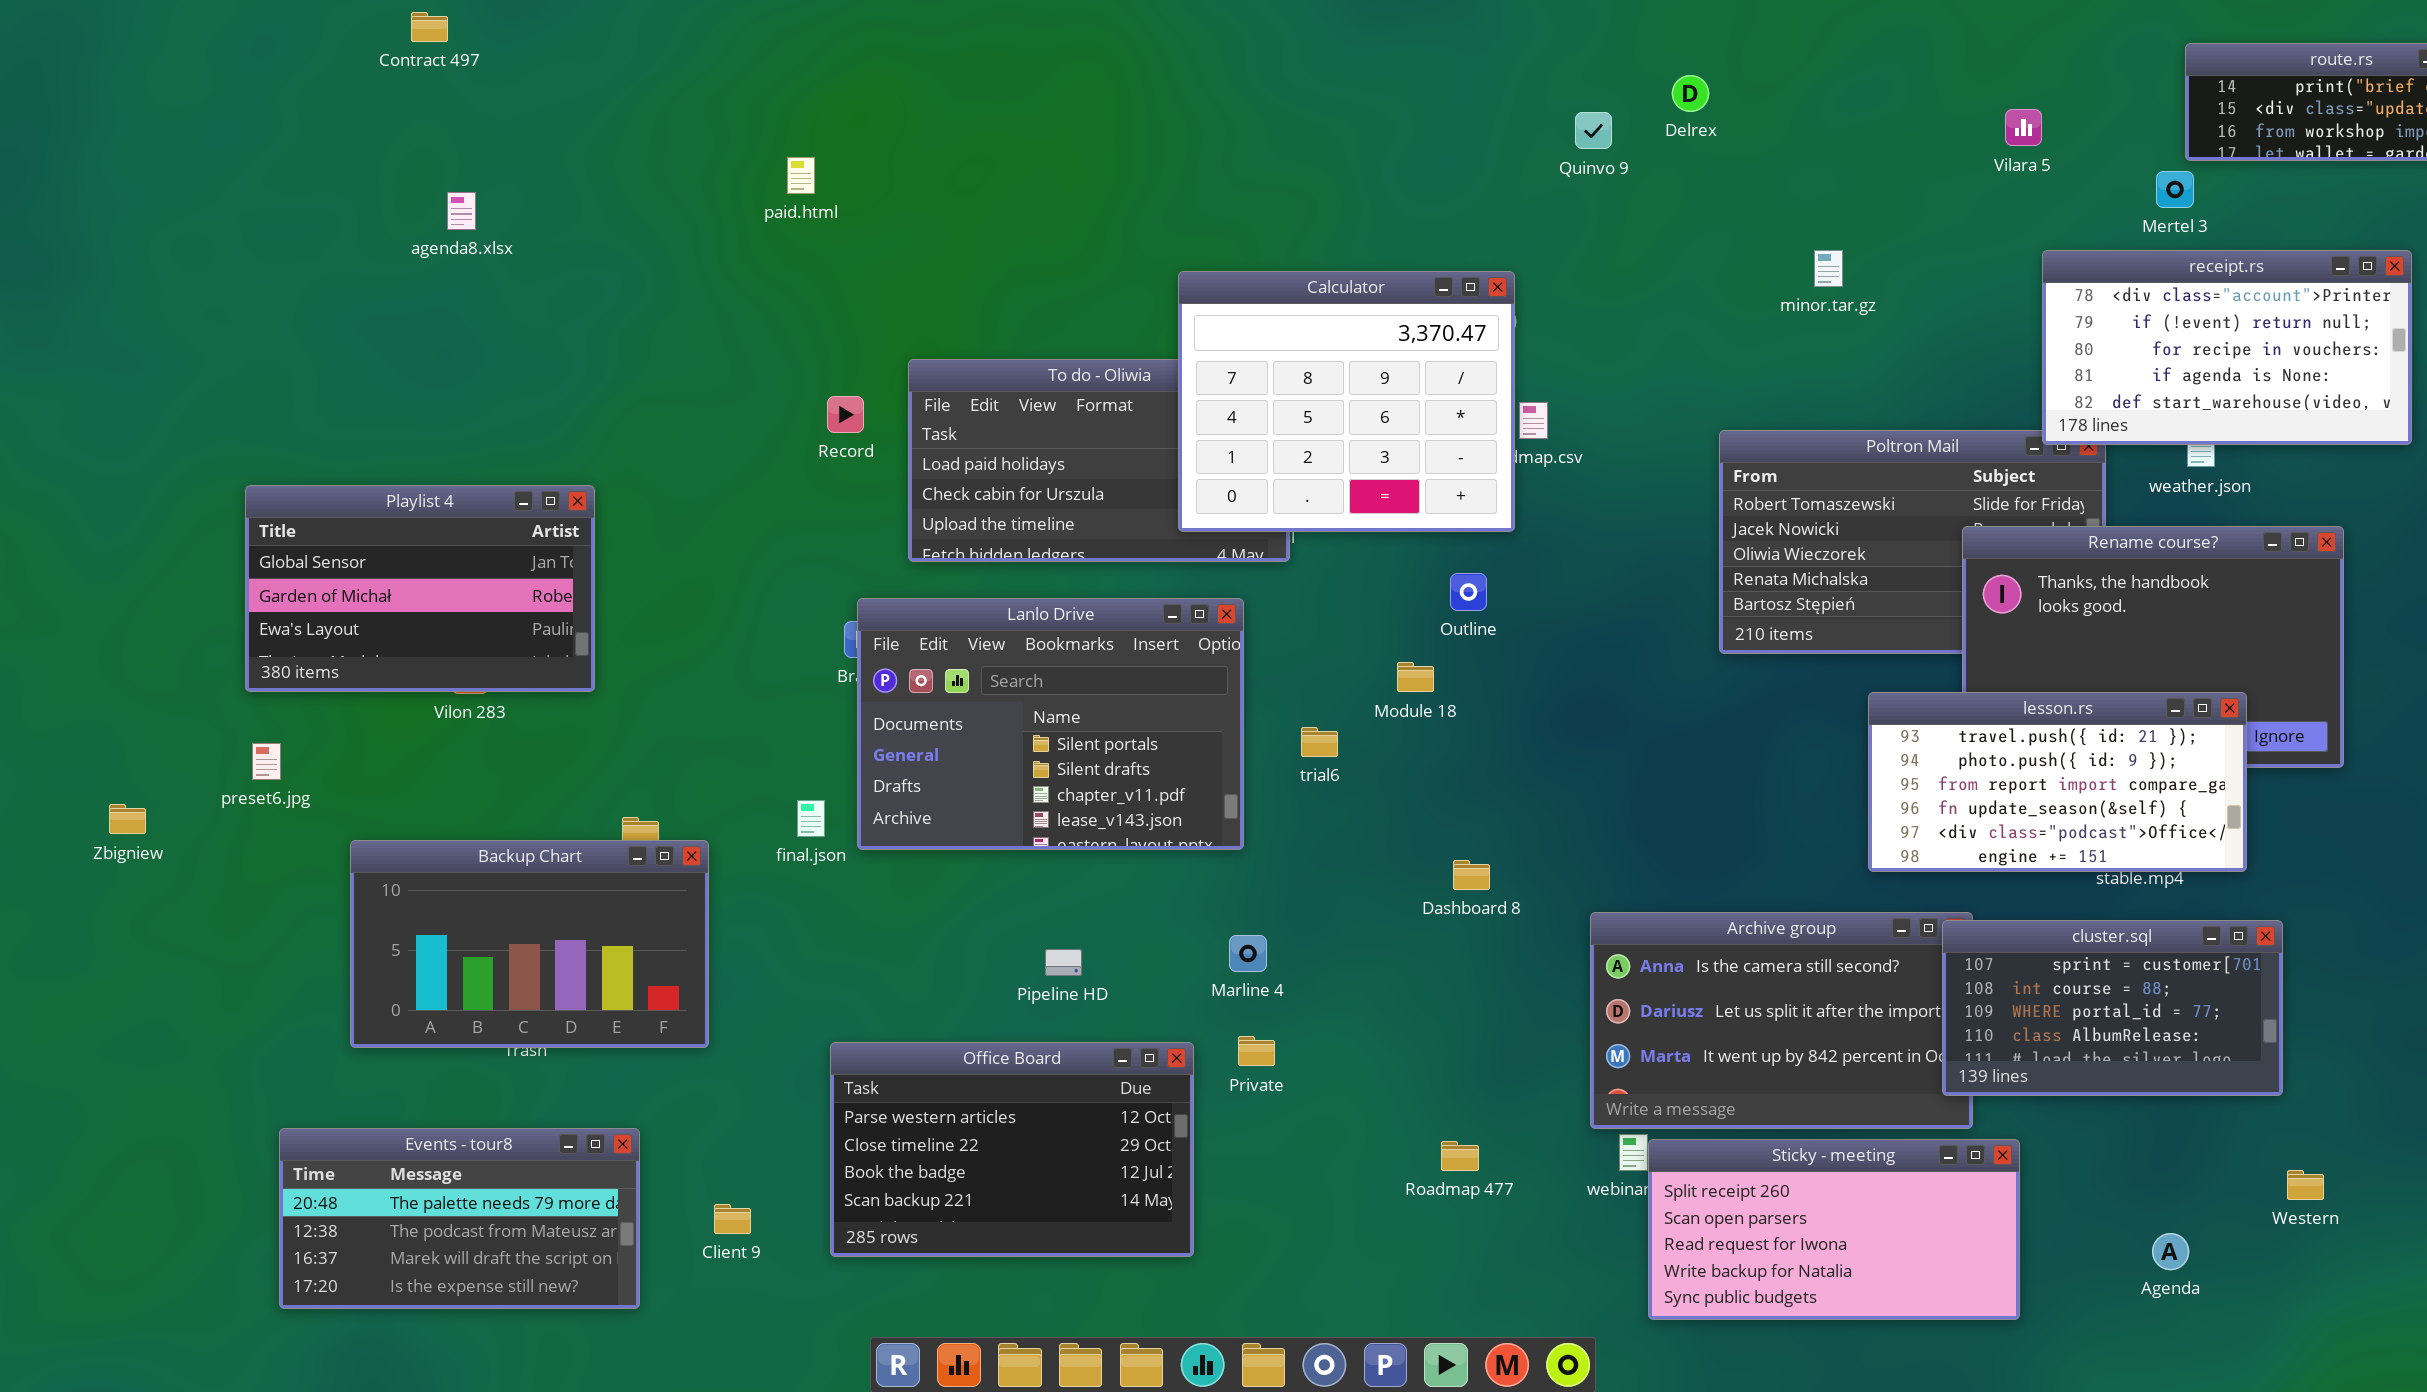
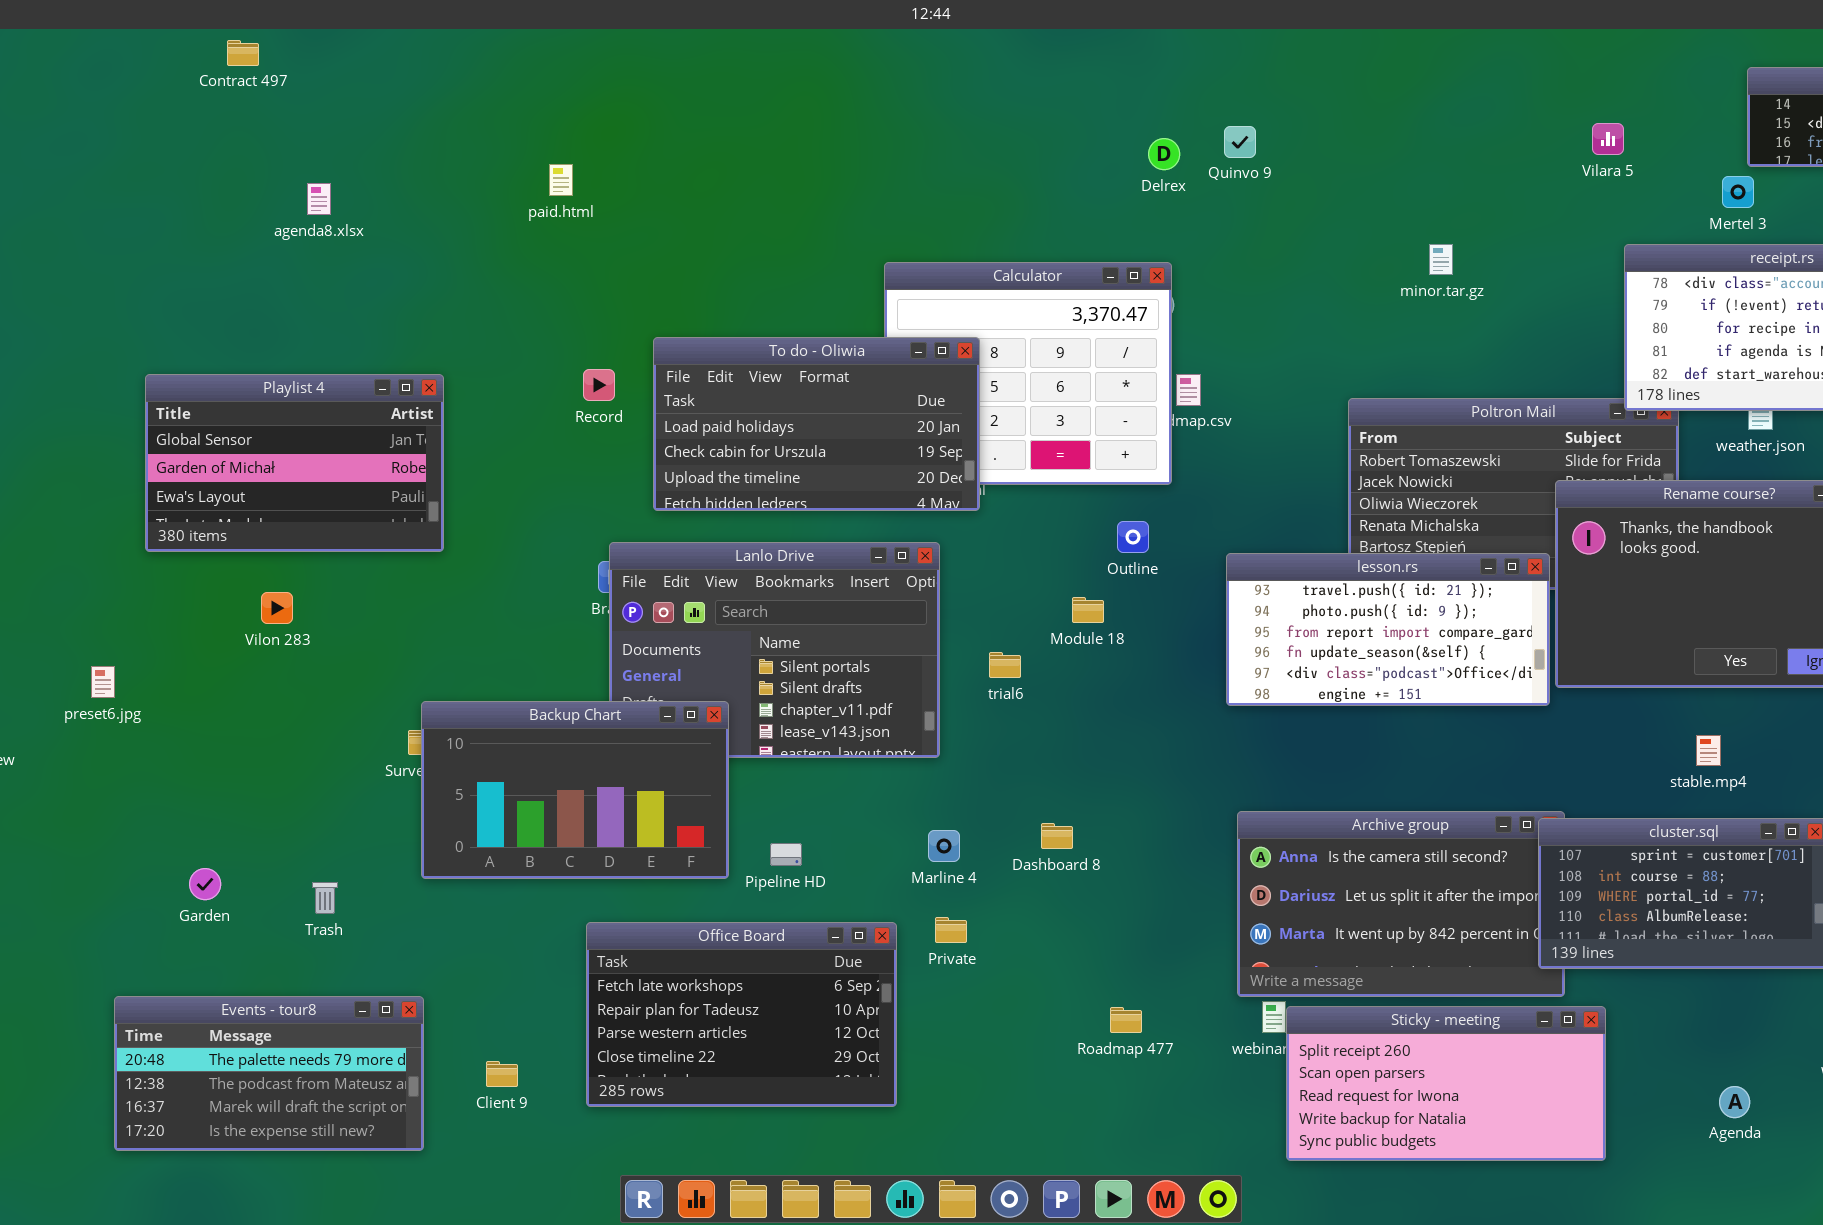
Delrex: [1672,75,1709,112] -> [1148,138,1180,170], moved
agenda8.xlsx: [447,192,476,230] -> [307,183,331,215], moved
To do - Oliwia: [908,359,1290,562] -> [653,337,980,511], raised
Playlist 4: [245,485,595,692] -> [145,374,444,552], moved
lesson.rs: [1868,692,2247,872] -> [1226,553,1550,706], moved
Backup Chart: [350,840,709,1048] -> [421,701,729,879], moved
Dashboard 8: [1453,860,1490,890] -> [1041,823,1073,849], moved
Office Board: [830,1042,1194,1257] -> [586,922,897,1107], scrolled up 2 rows

